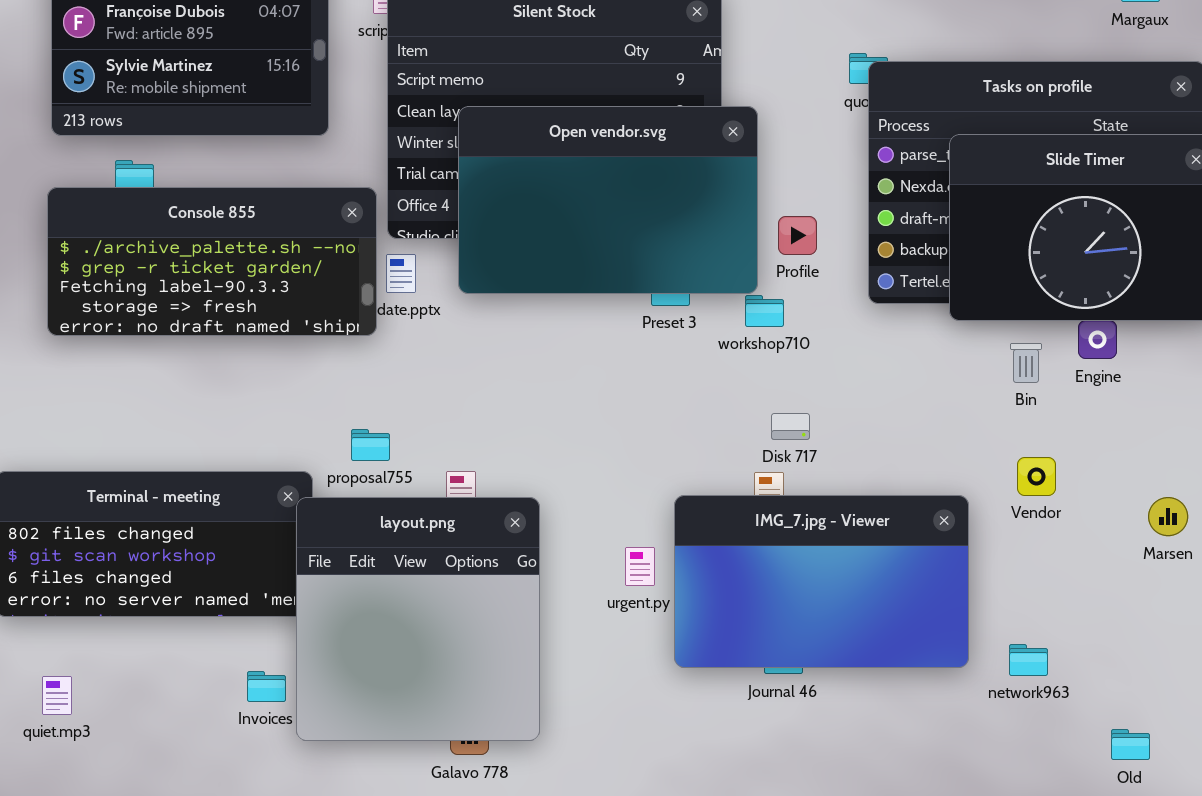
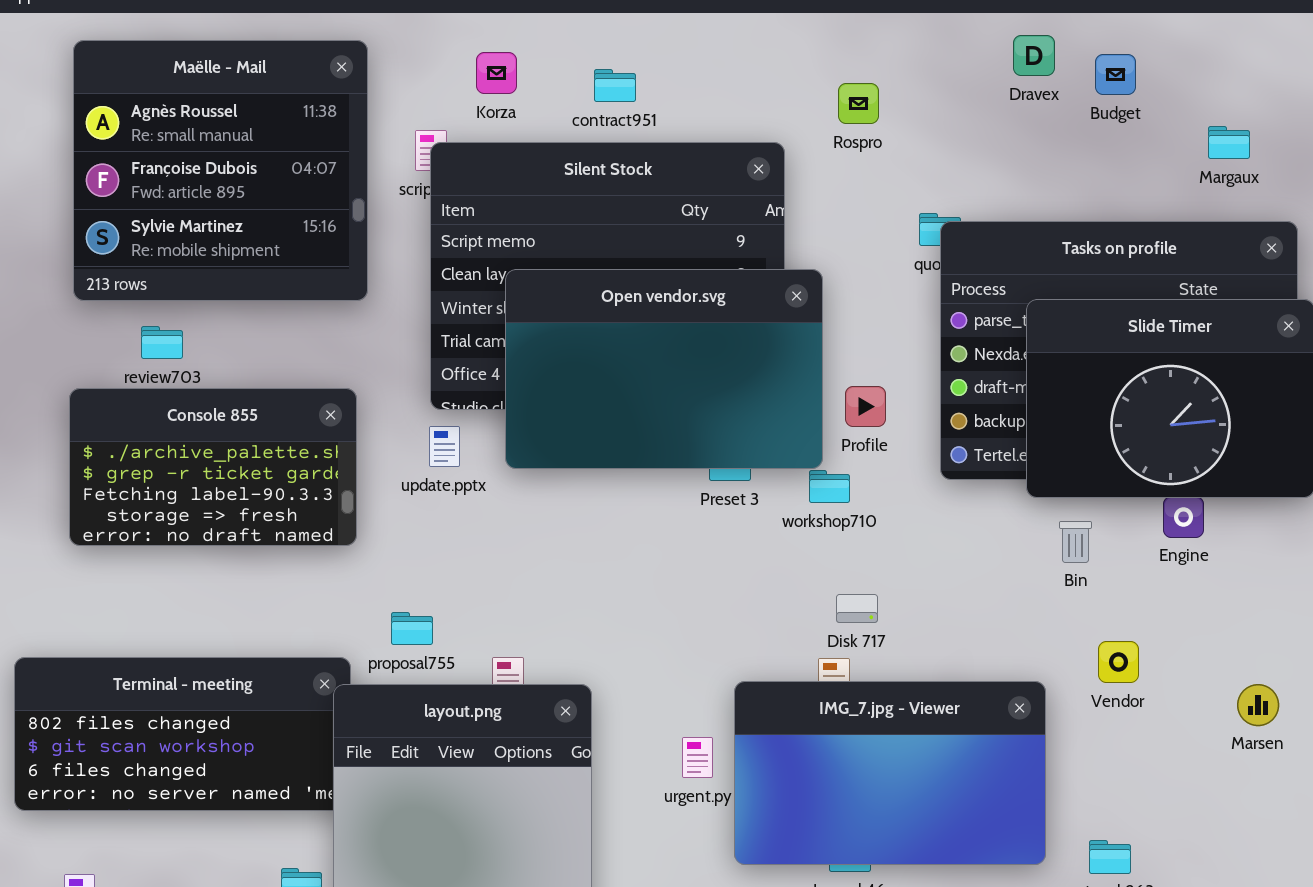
Console 855: [47,187,377,336] -> [69,388,357,546], moved, resized
Bin: [1010,343,1042,383] -> [1059,521,1092,563], moved

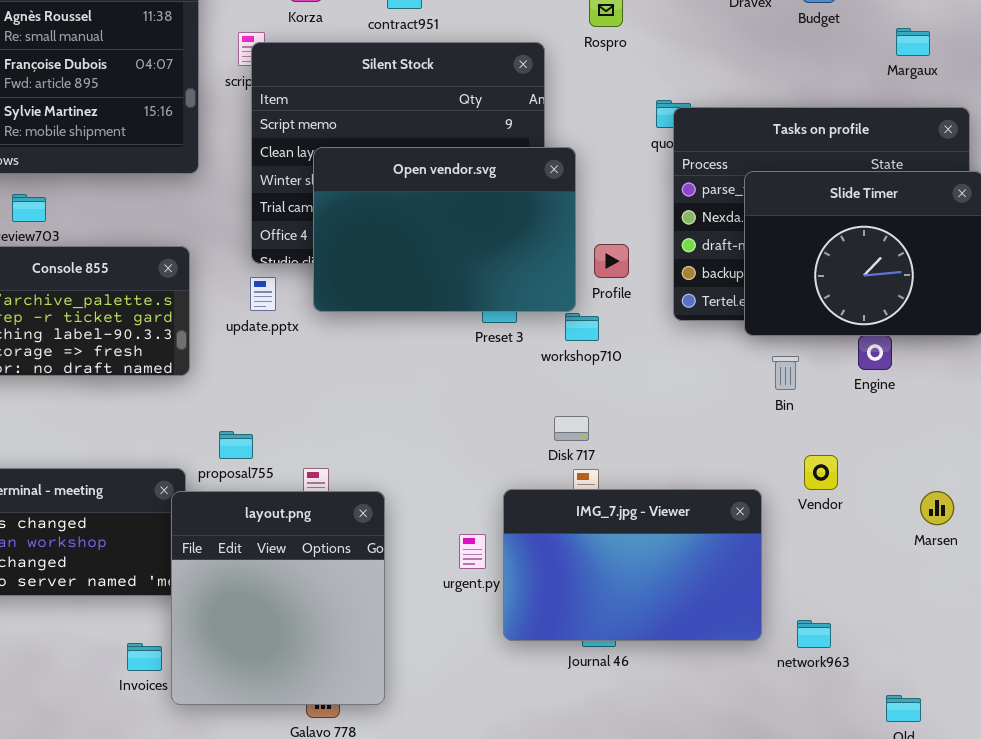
Disk 717: [836,594,878,623] -> [554,416,589,441], moved

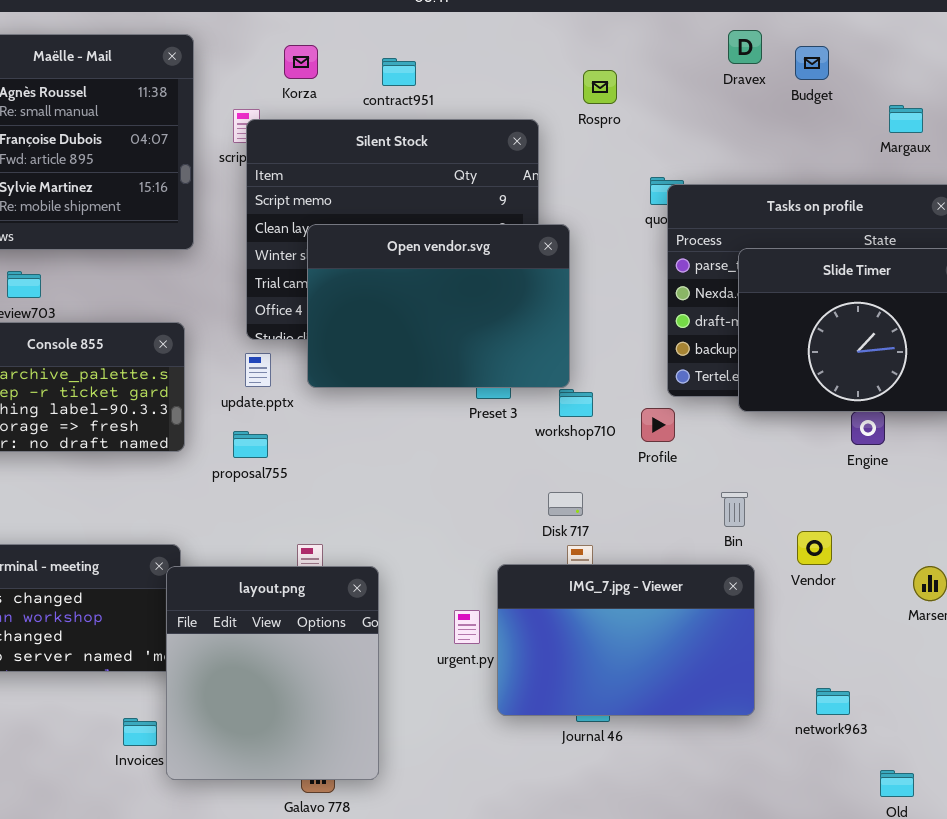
Profile: [594,244,629,278] -> [641,408,675,442], moved
Bin: [772,356,799,390] -> [721,492,748,527], moved
proposal755: [219,431,253,459] -> [233,431,268,458], moved
network963: [797,620,831,648] -> [816,688,850,715], moved

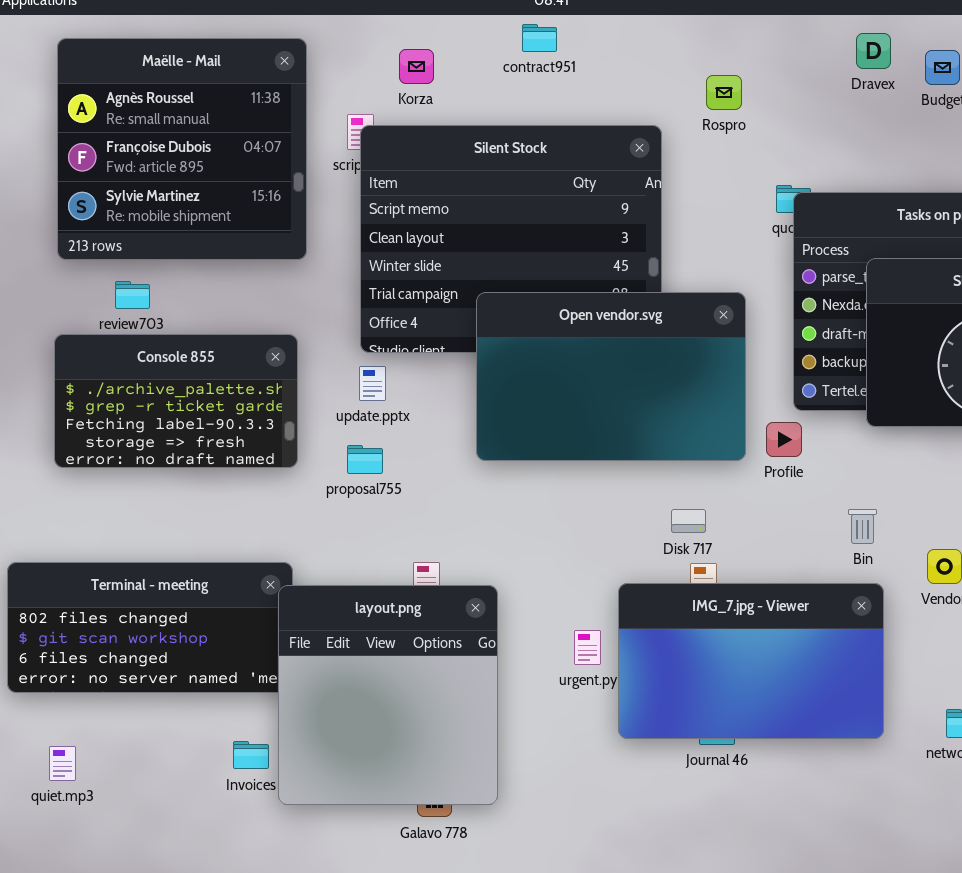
contract951: [382,58,416,86] -> [522,24,557,52], moved
Open vendor.svg: [307,224,570,388] -> [476,292,746,461], moved

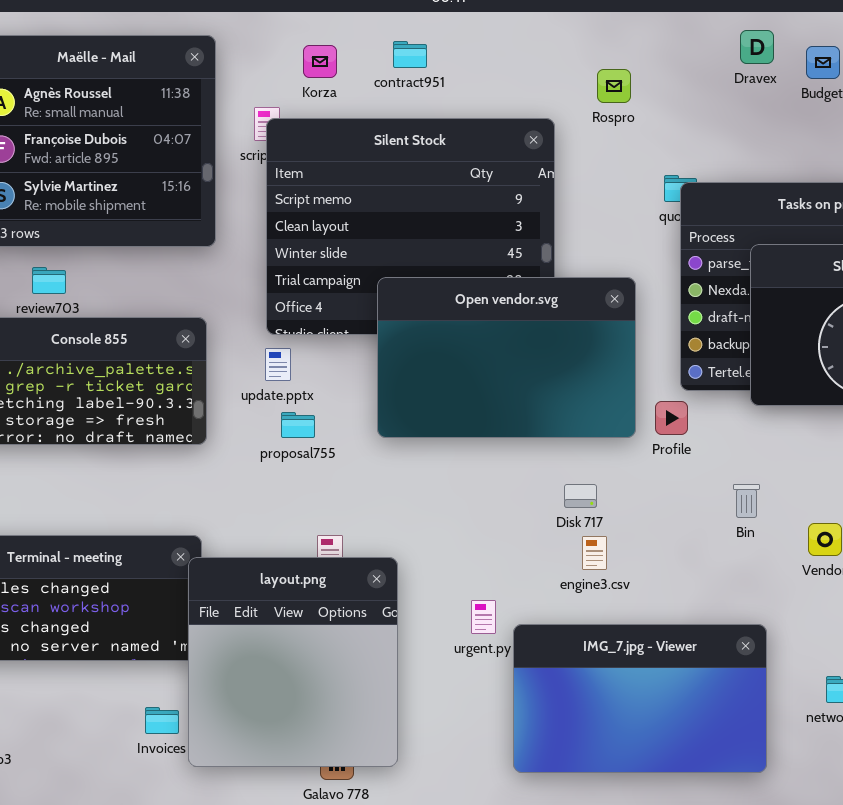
contract951: [522,24,557,52] -> [393,41,427,68], moved
proposal755: [347,445,383,474] -> [281,412,315,438], moved
IMG_7.jpg - Viewer: [618,583,884,739] -> [513,624,767,773], moved

